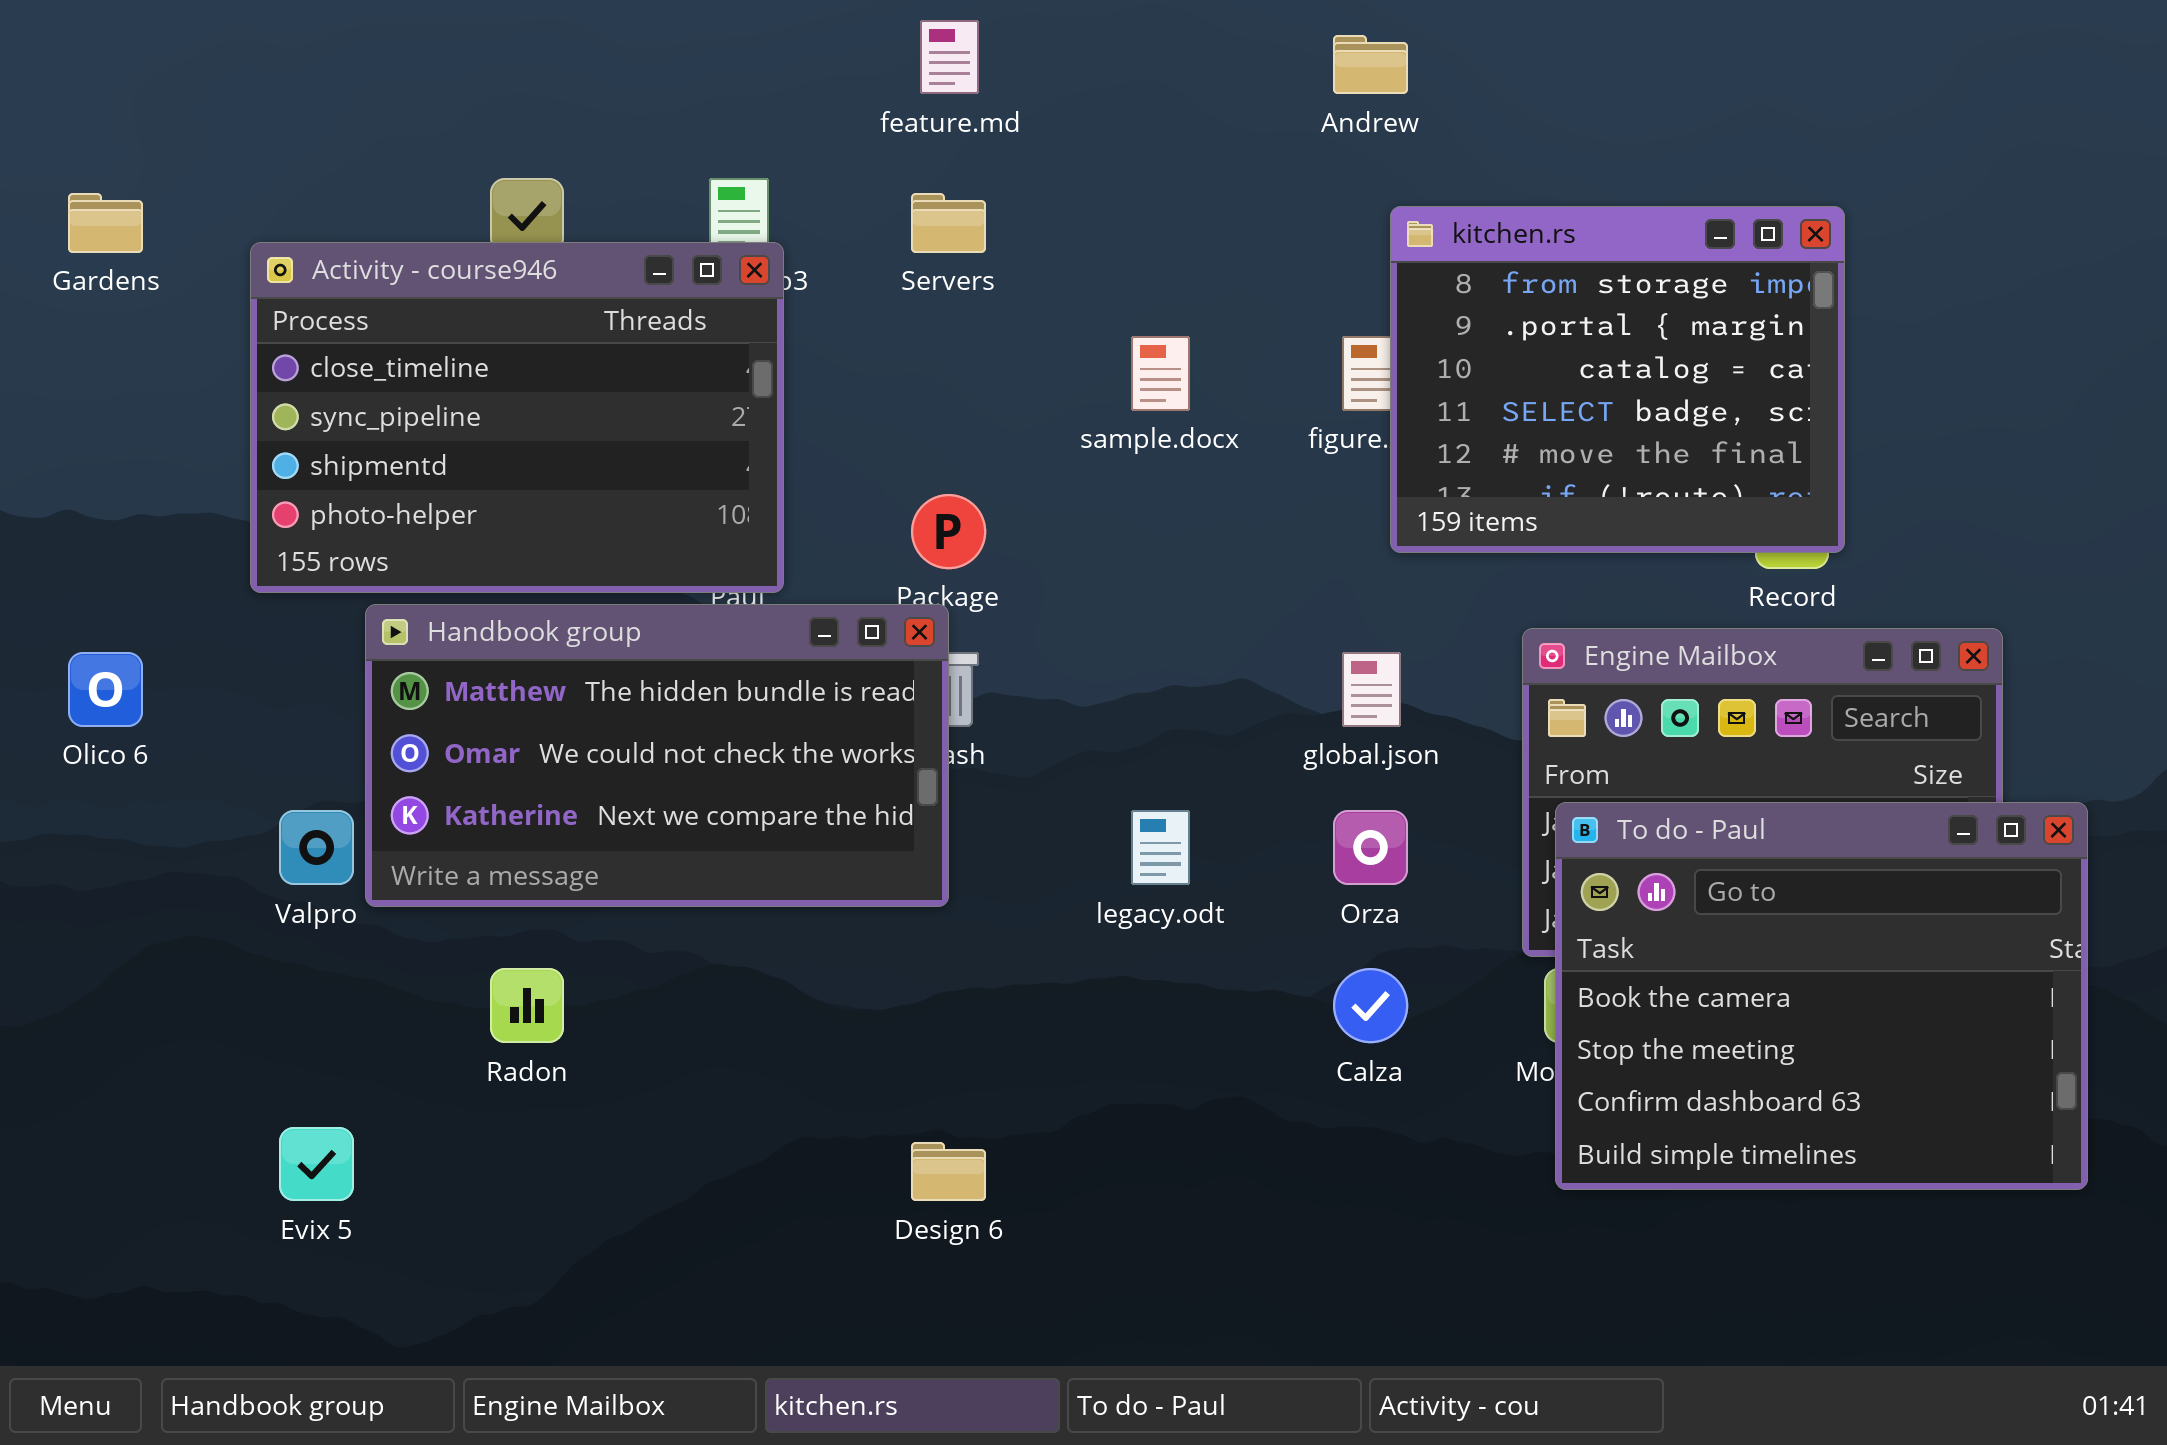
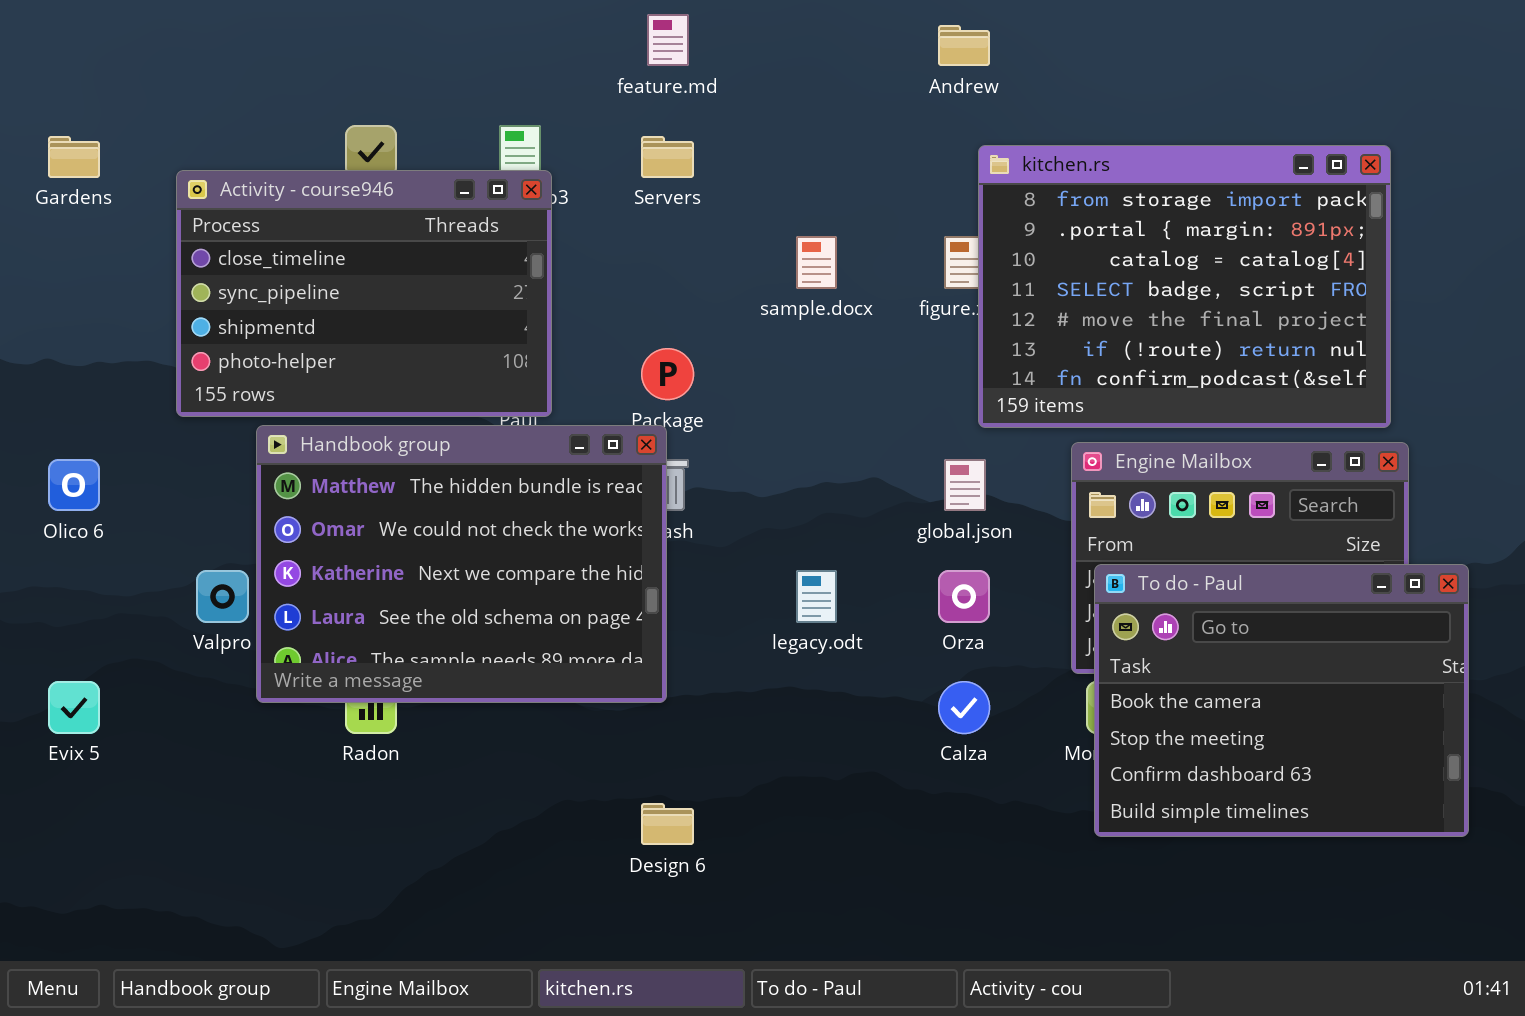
kitchen.rs: [1390,206,1845,553] -> [978,145,1391,428], resized
Handbook group: [365,604,949,907] -> [256,425,667,703], resized
Evix 5: [279,1127,354,1201] -> [48,681,100,734], moved

